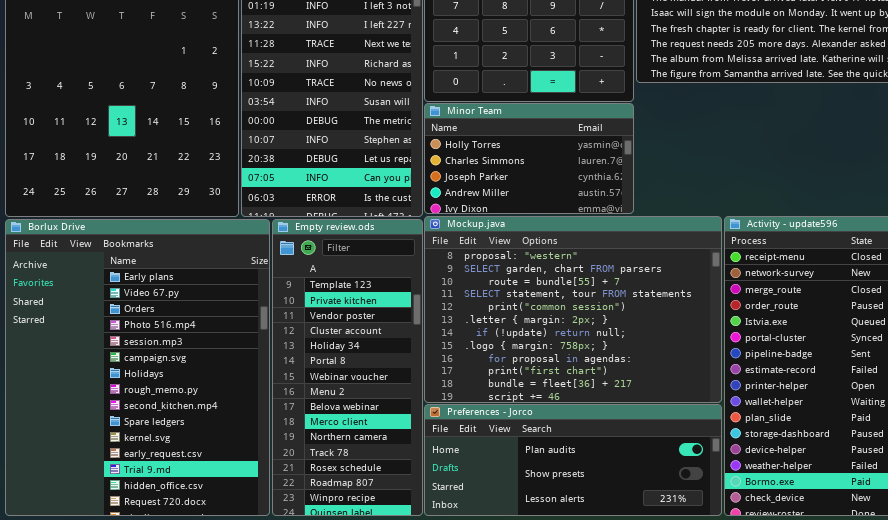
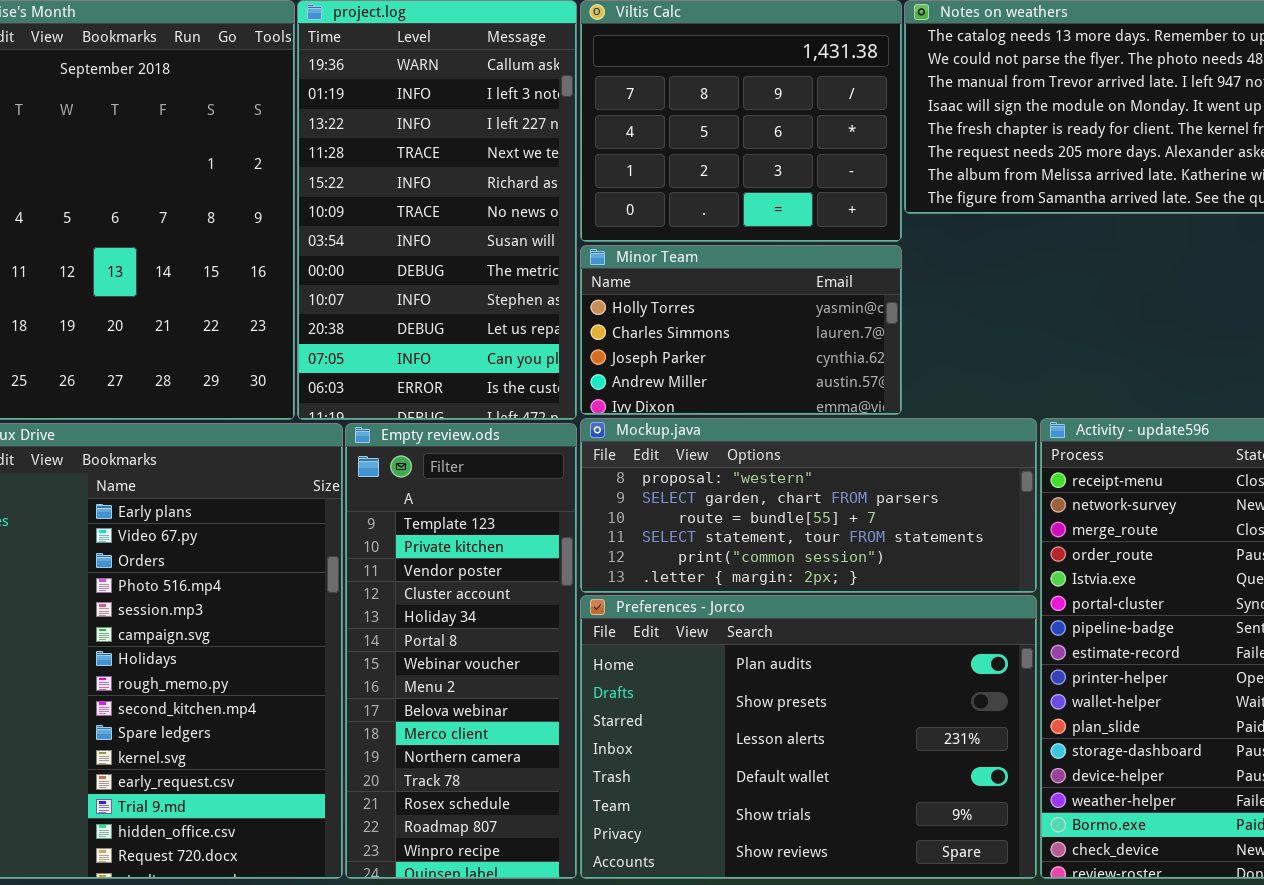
Mockup.java: [424,216,722,403] -> [580,418,1037,593], resized
Preferences - Jorco: [424,404,722,516] -> [580,595,1037,879], resized

